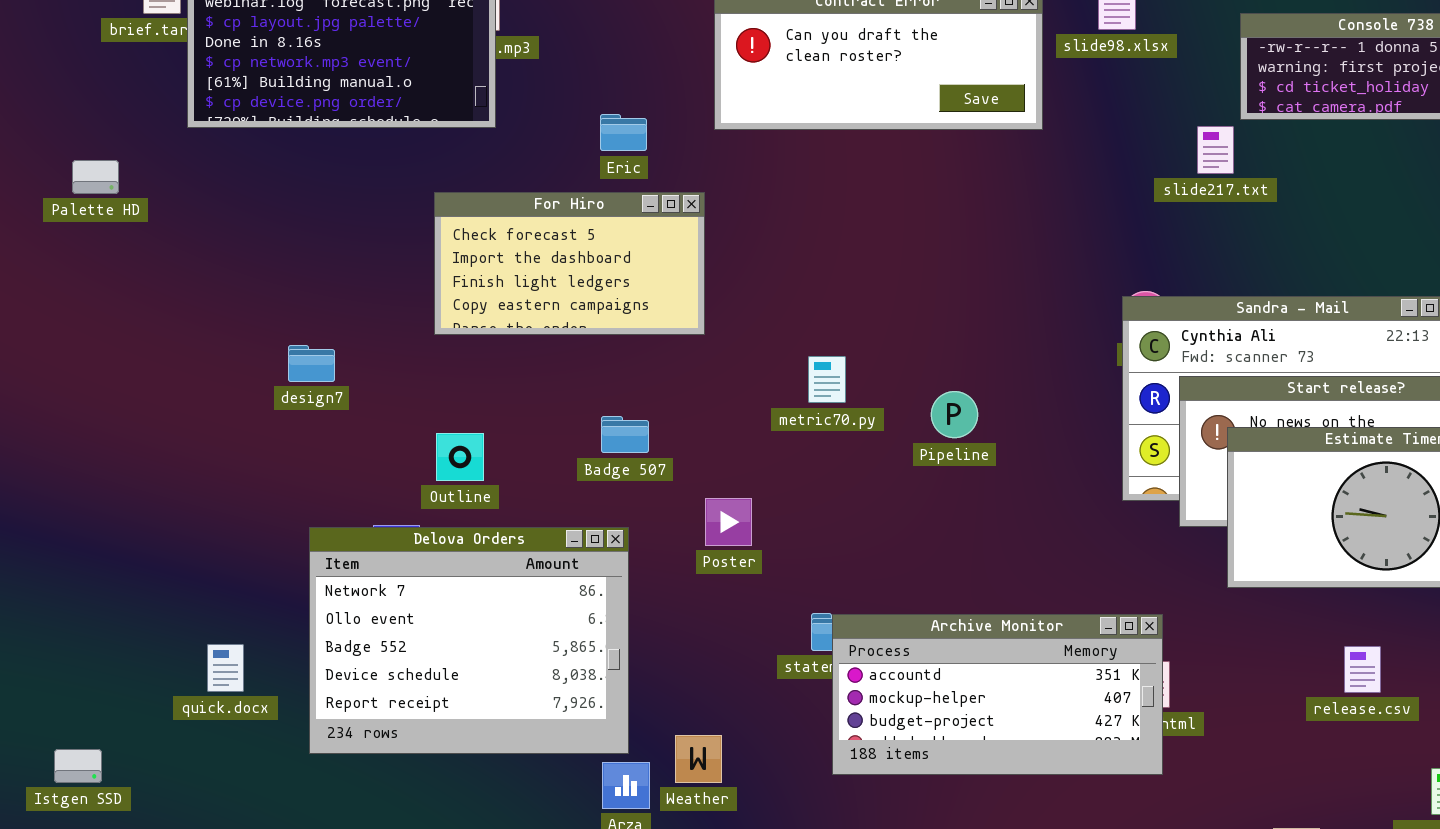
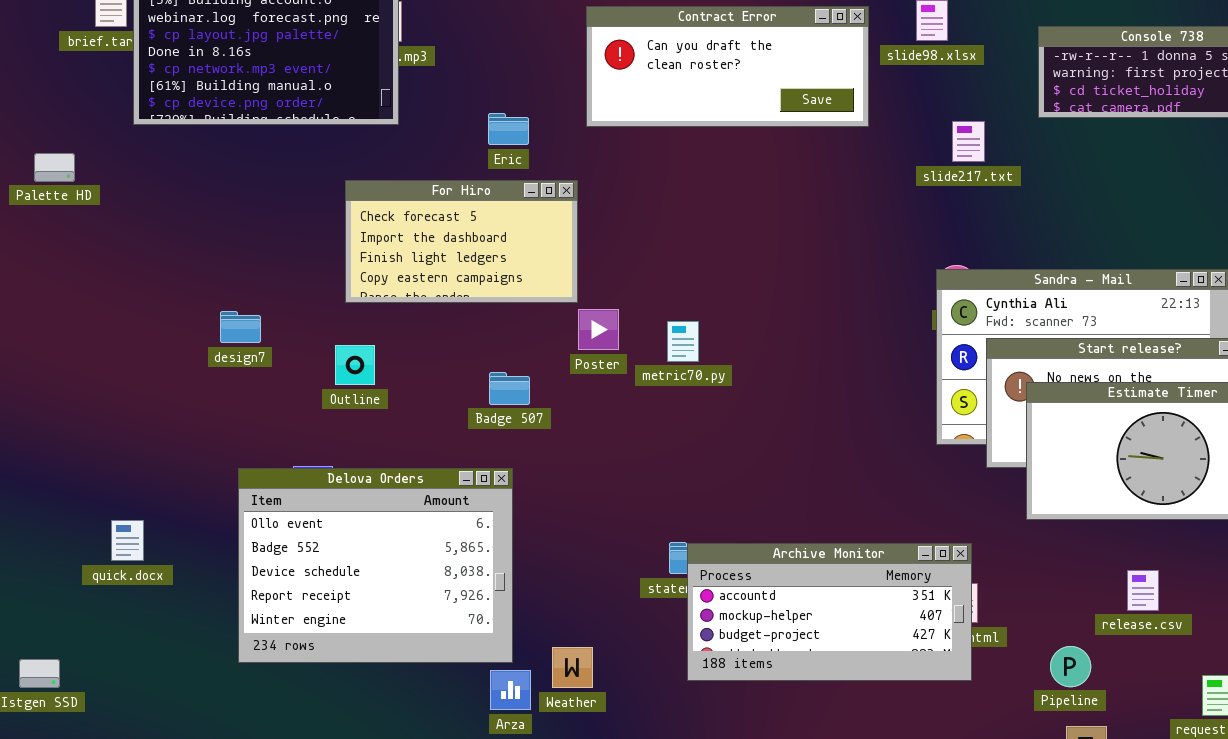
slide217.txt: [1197,126,1234,174] -> [952,121,985,162], moved
Pipeline: [931,391,978,438] -> [1050,646,1091,687], moved
Outline: [436,433,484,481] -> [335,345,375,385], moved
Poster: [705,498,752,546] -> [578,309,619,350], moved
Delova Orders: [309,527,629,754] -> [238,468,513,663], scrolled down 1 row
quick.docx: [207,644,244,692] -> [111,520,144,561], moved

